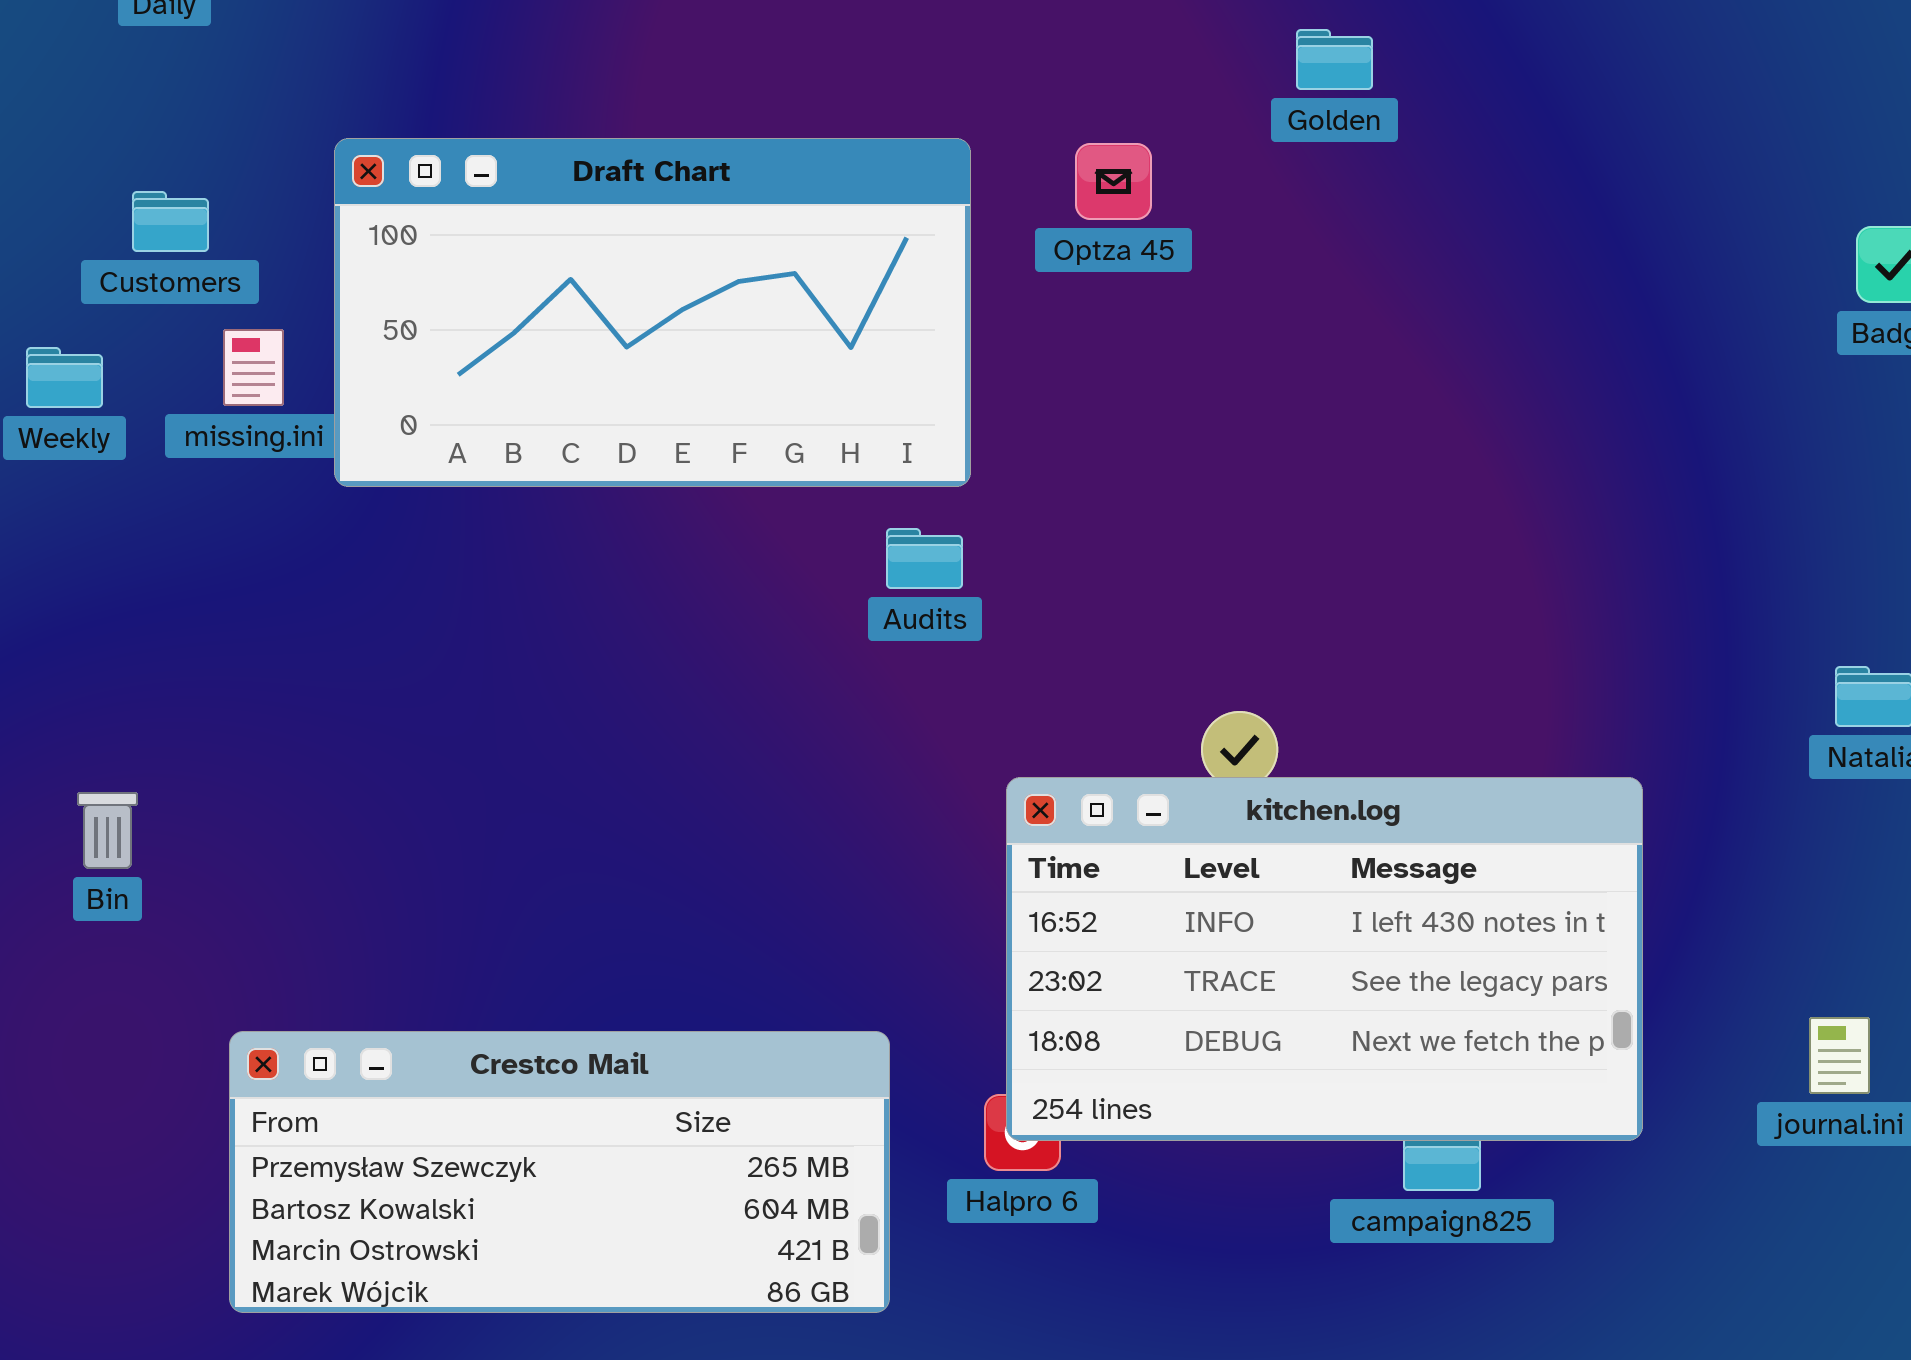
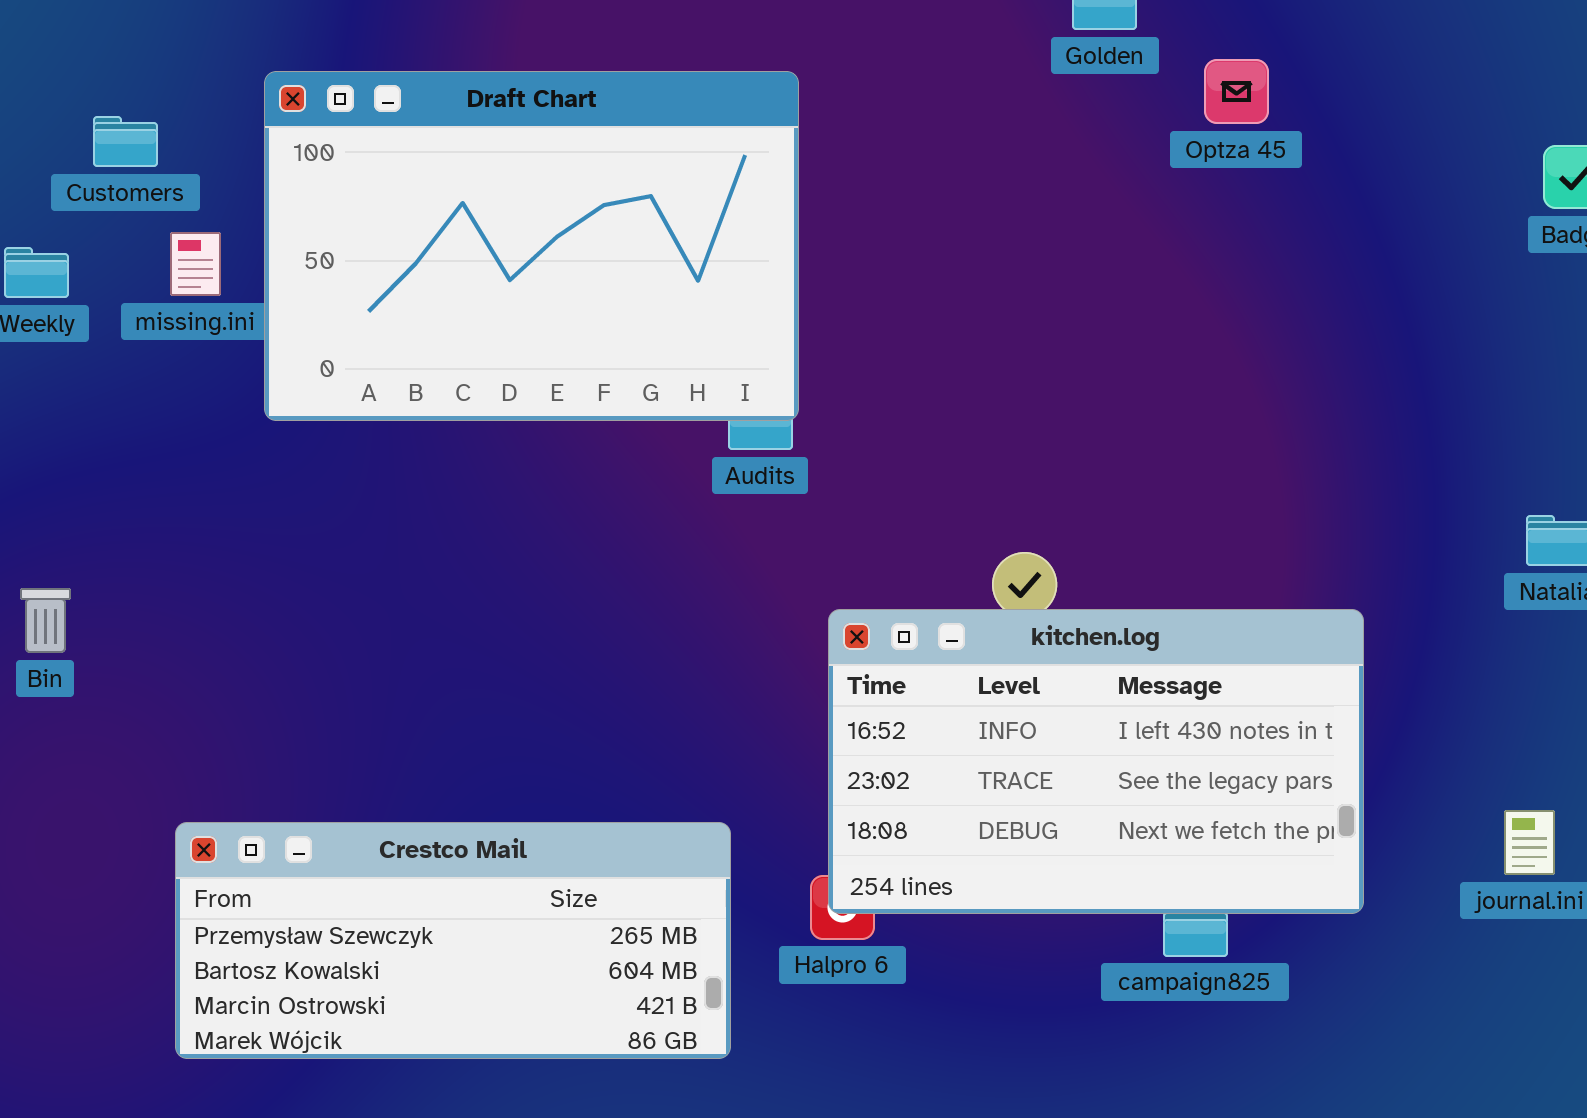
Draft Chart: [334,138,971,487] -> [264,71,799,421], resized
Optza 45: [1075,143,1152,220] -> [1204,59,1269,124], moved
Bin: [77,792,138,869] -> [20,588,71,653], moved

